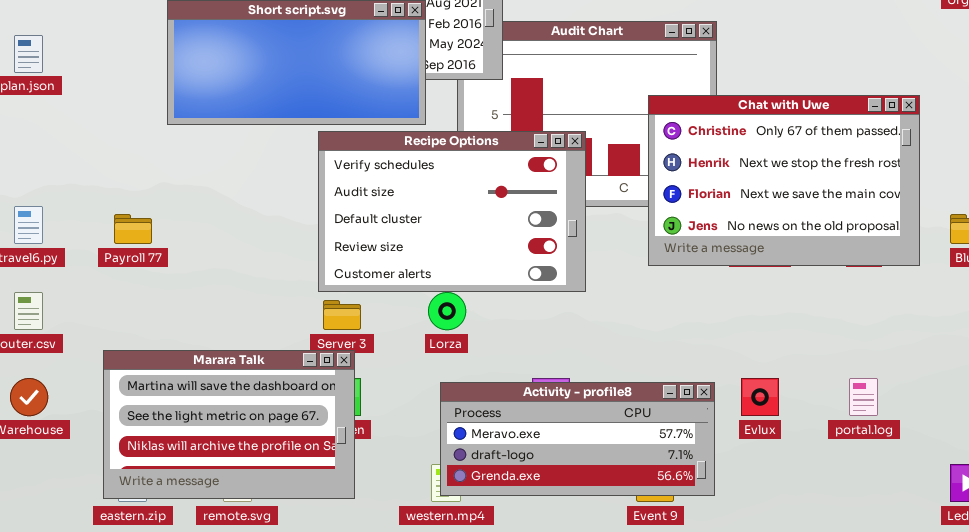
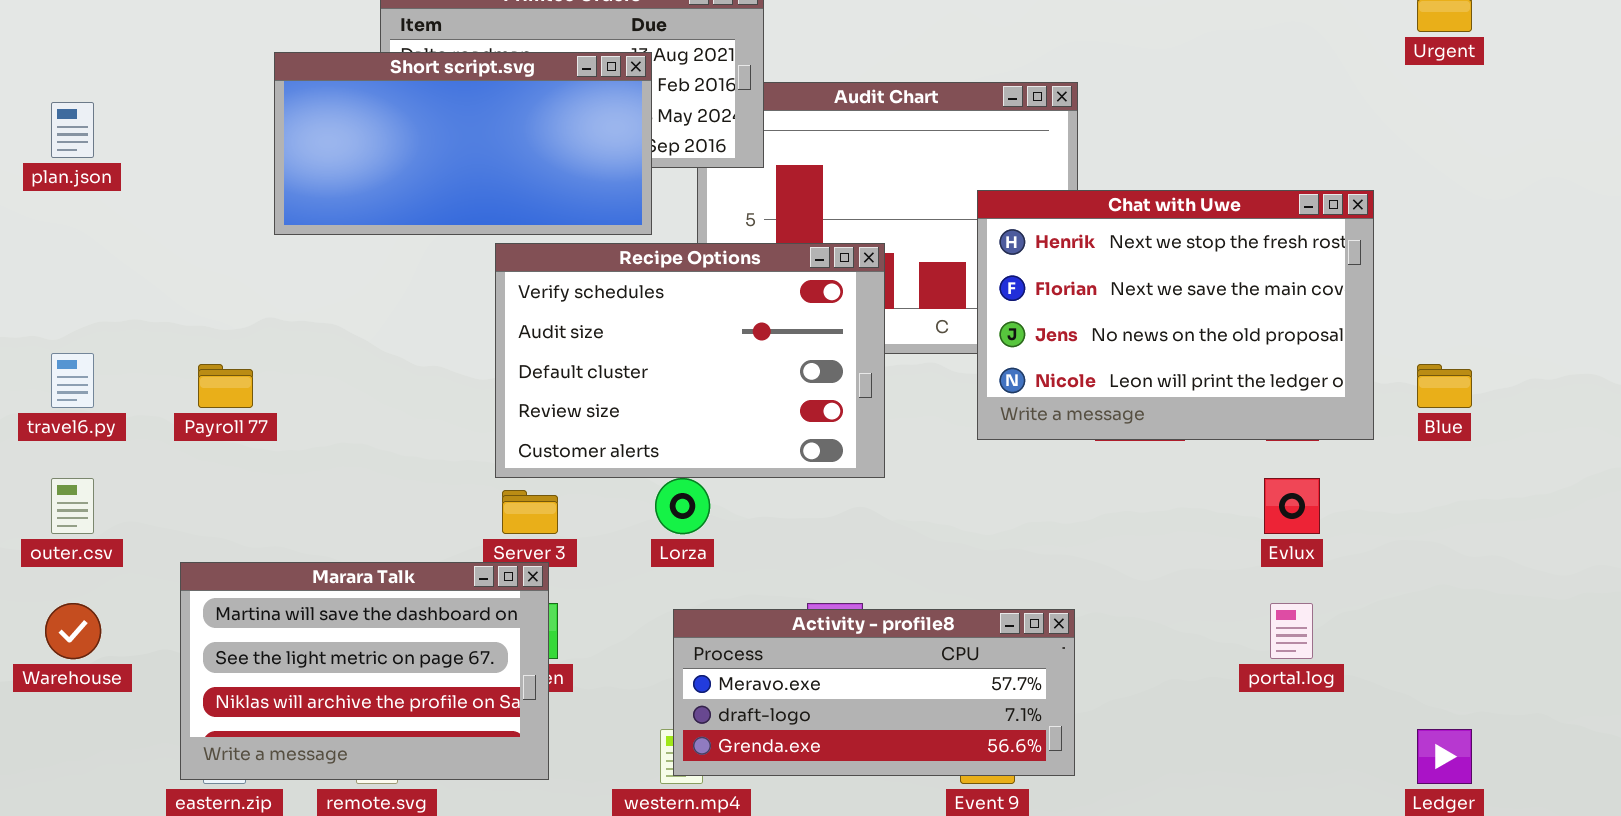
Chat with Uwe: [648,95,920,266] -> [977,190,1374,440], scrolled down 1 row
Evlux: [741,378,779,416] -> [1264,478,1320,534], moved

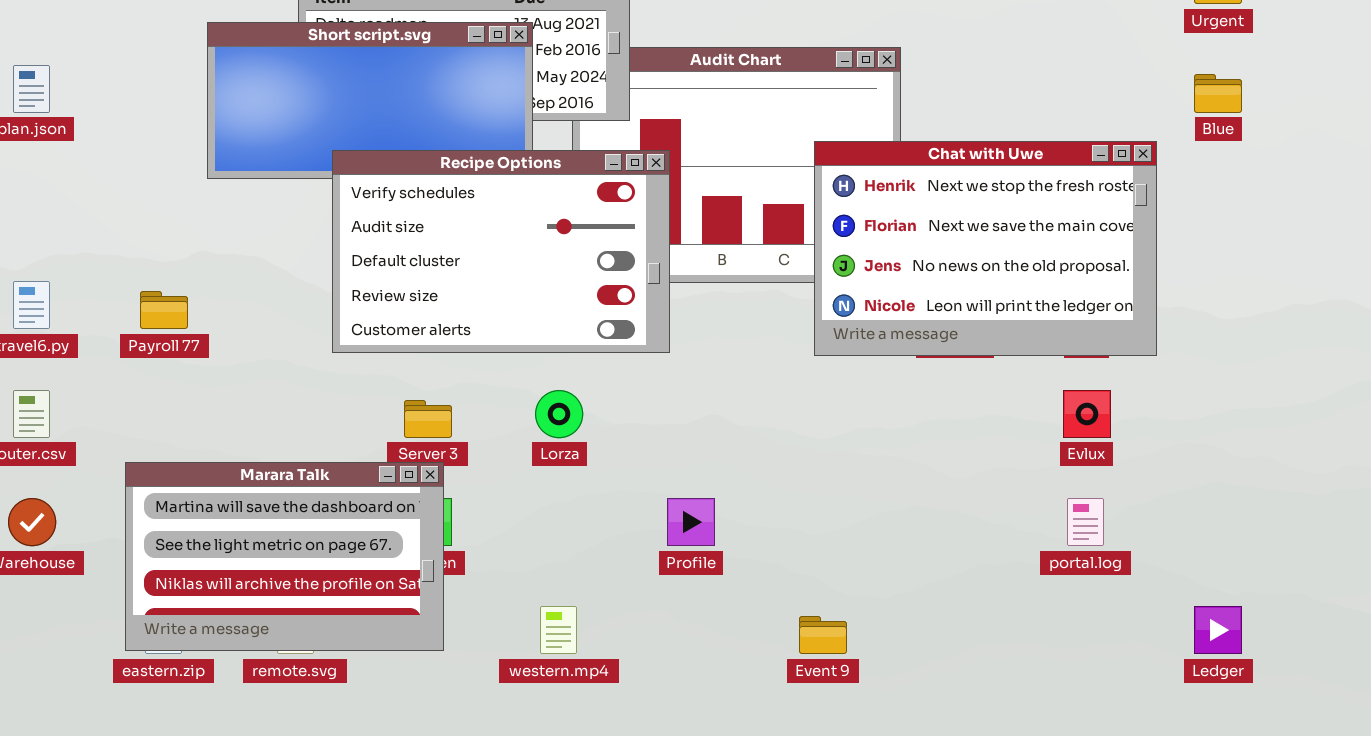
Recipe Options: [495,243,885,478] -> [332,150,670,353], moved
Blue: [1417,364,1472,408] -> [1194,74,1242,113], moved
Activity - profile8: [673,609,1075,776] -> none, closed

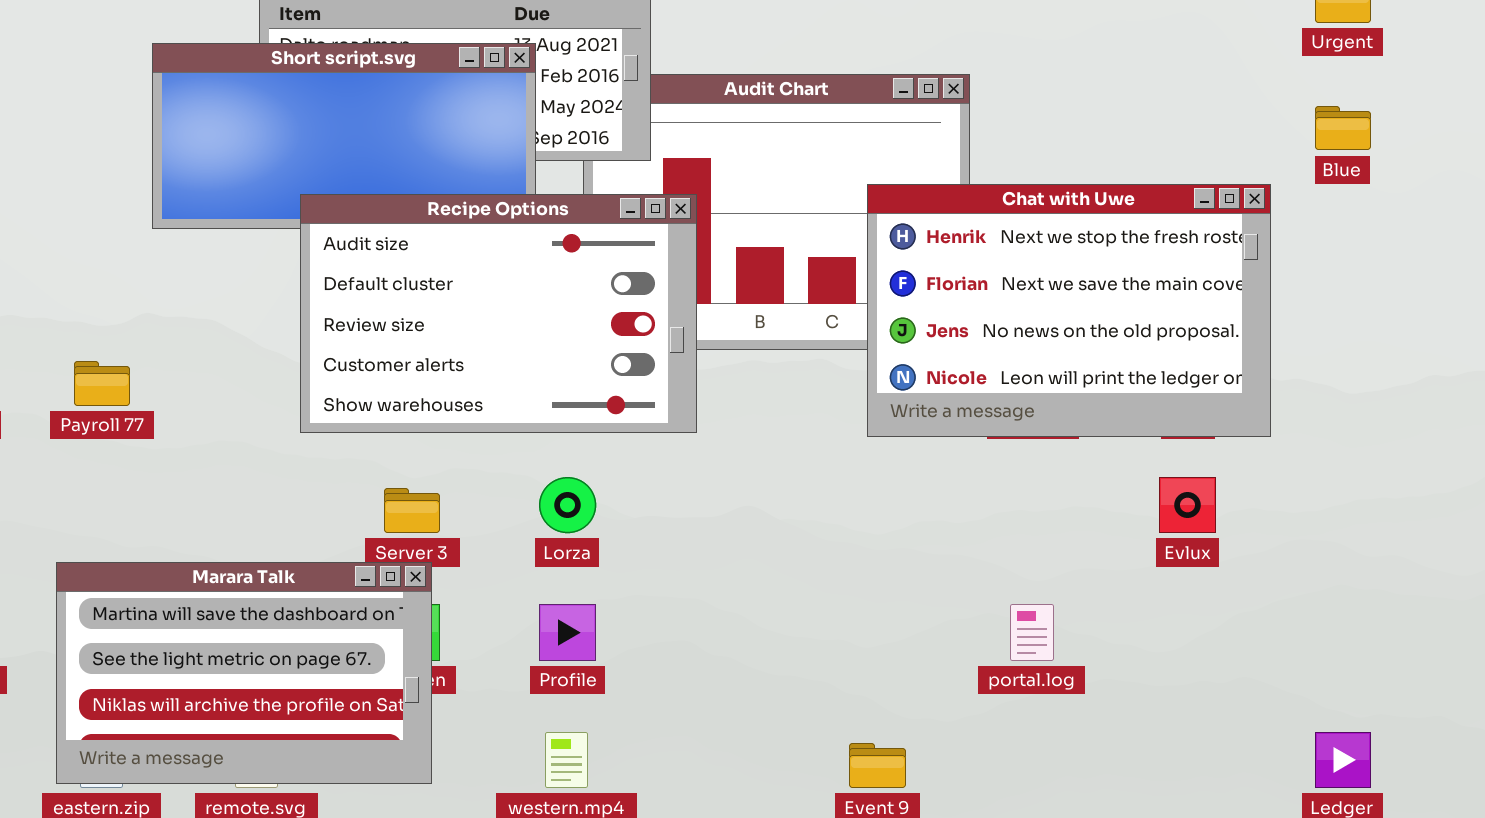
Recipe Options: [332,150,670,353] -> [300,194,697,433], scrolled down 1 row
Profile: [667,498,715,546] -> [539,604,596,661], moved
portal.log: [1067,498,1104,546] -> [1010,604,1054,661], moved

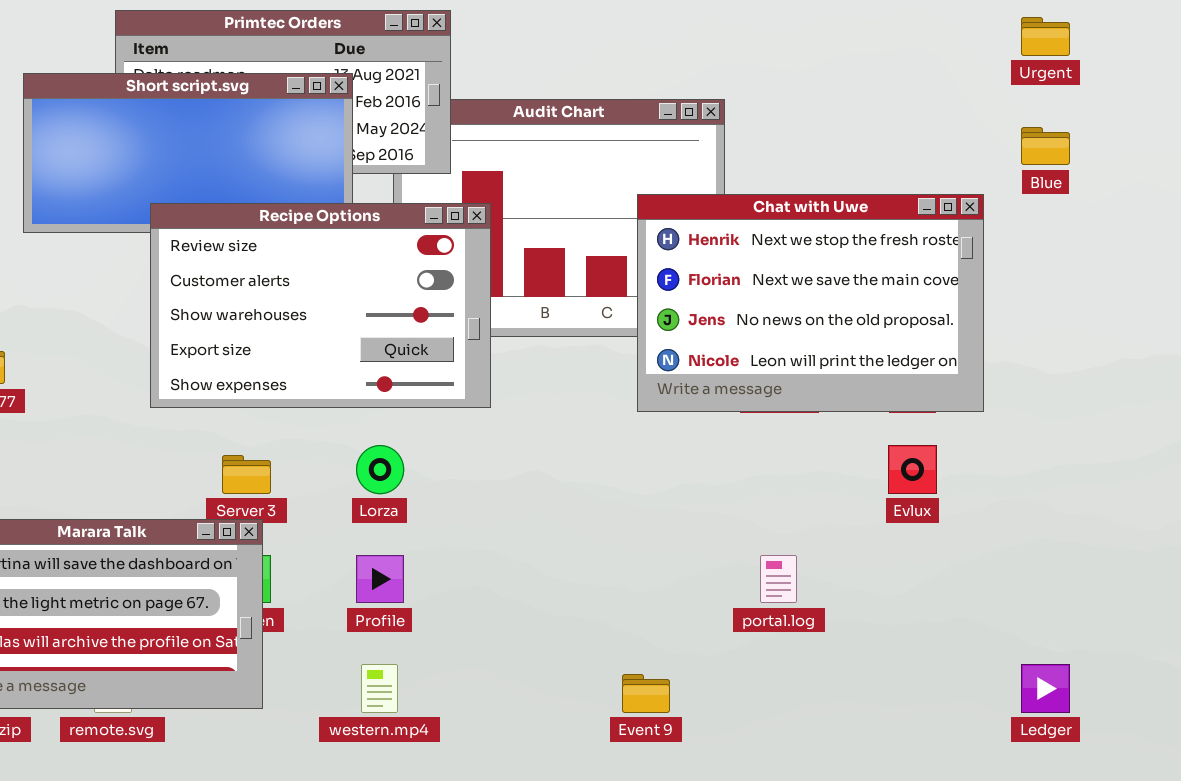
Recipe Options: [300,194,697,433] -> [150,203,491,408], scrolled down 2 rows

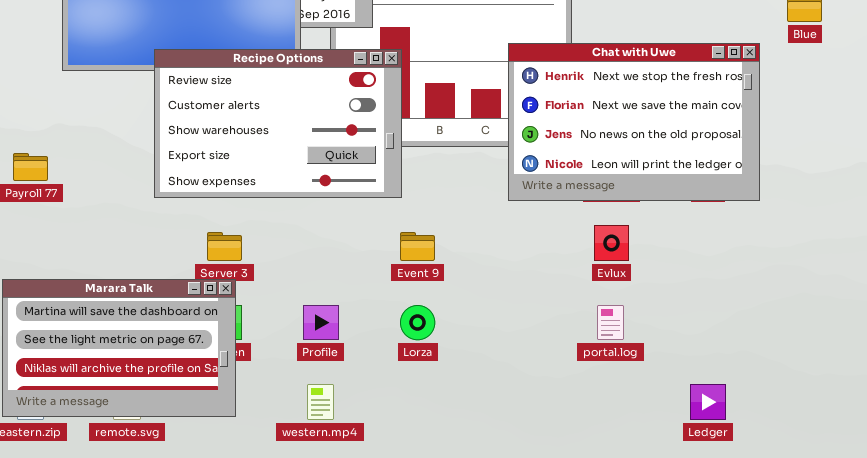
Lorza: [356,445,404,494] -> [400,305,435,340], moved
Evlux: [888,445,937,494] -> [594,225,629,261], moved
Ledger: [1021,664,1070,713] -> [690,384,726,420], moved
Event 9: [622,674,670,713] -> [400,232,435,261], moved

